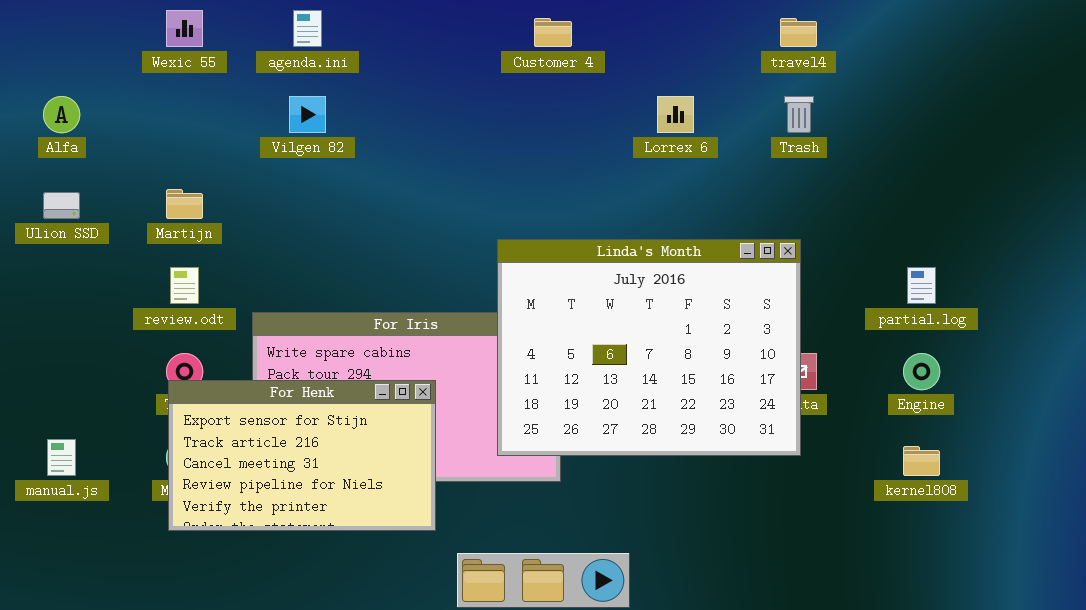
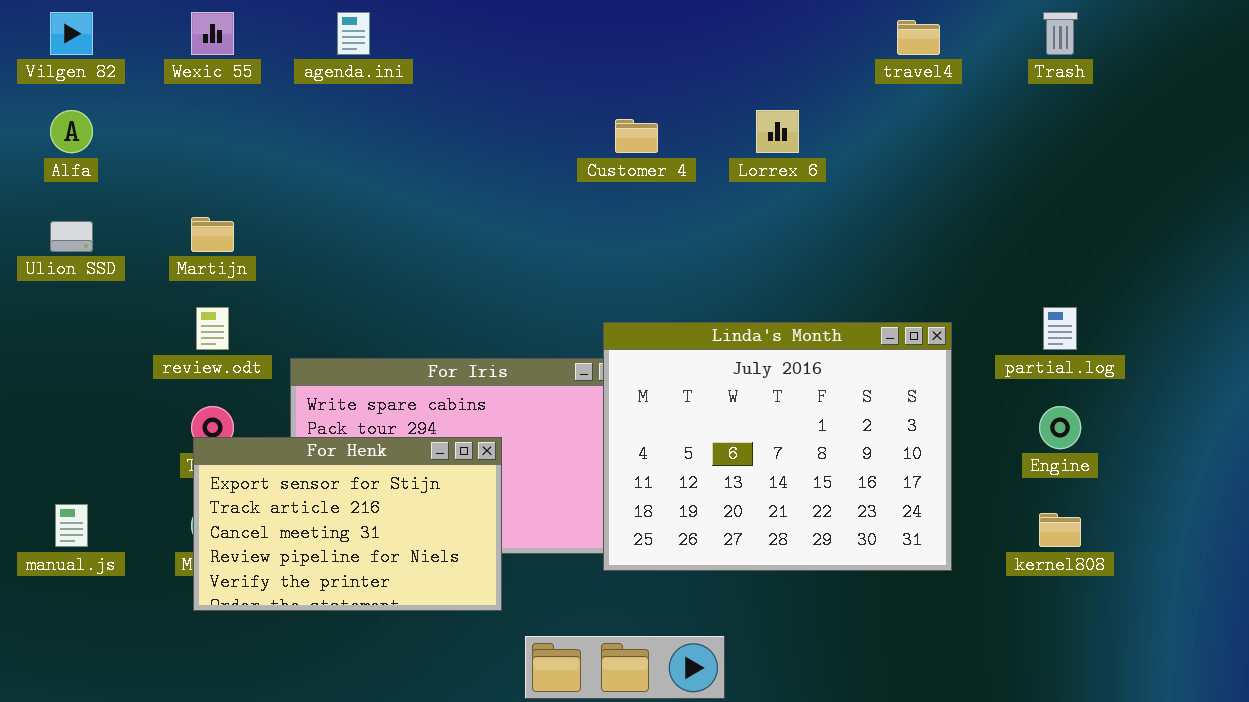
Customer 4: [534,18,572,47] -> [615,119,658,153], moved
Vilgen 82: [289,96,326,133] -> [50,12,93,55], moved
Trash: [784,96,814,133] -> [1043,12,1078,55], moved
Linda's Month: [497,239,801,456] -> [603,322,952,571], moved

